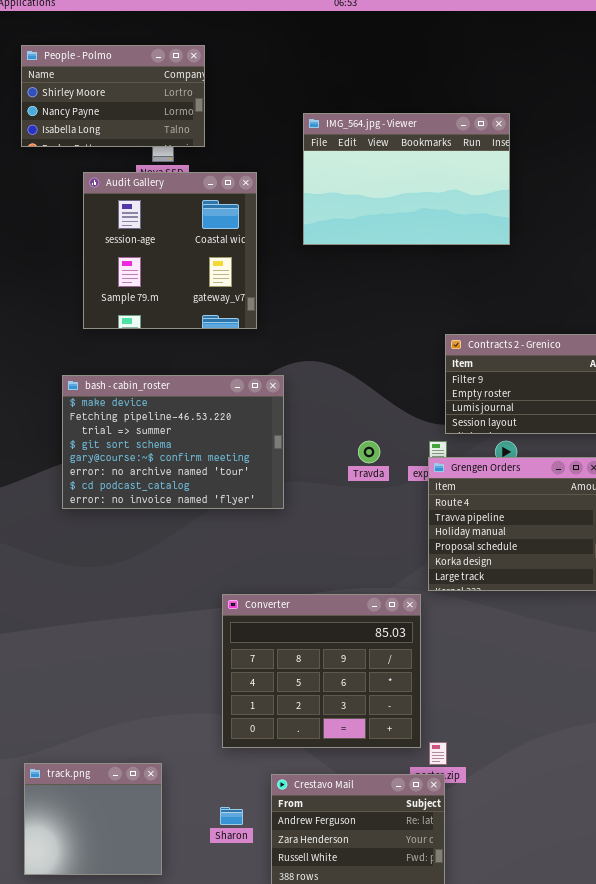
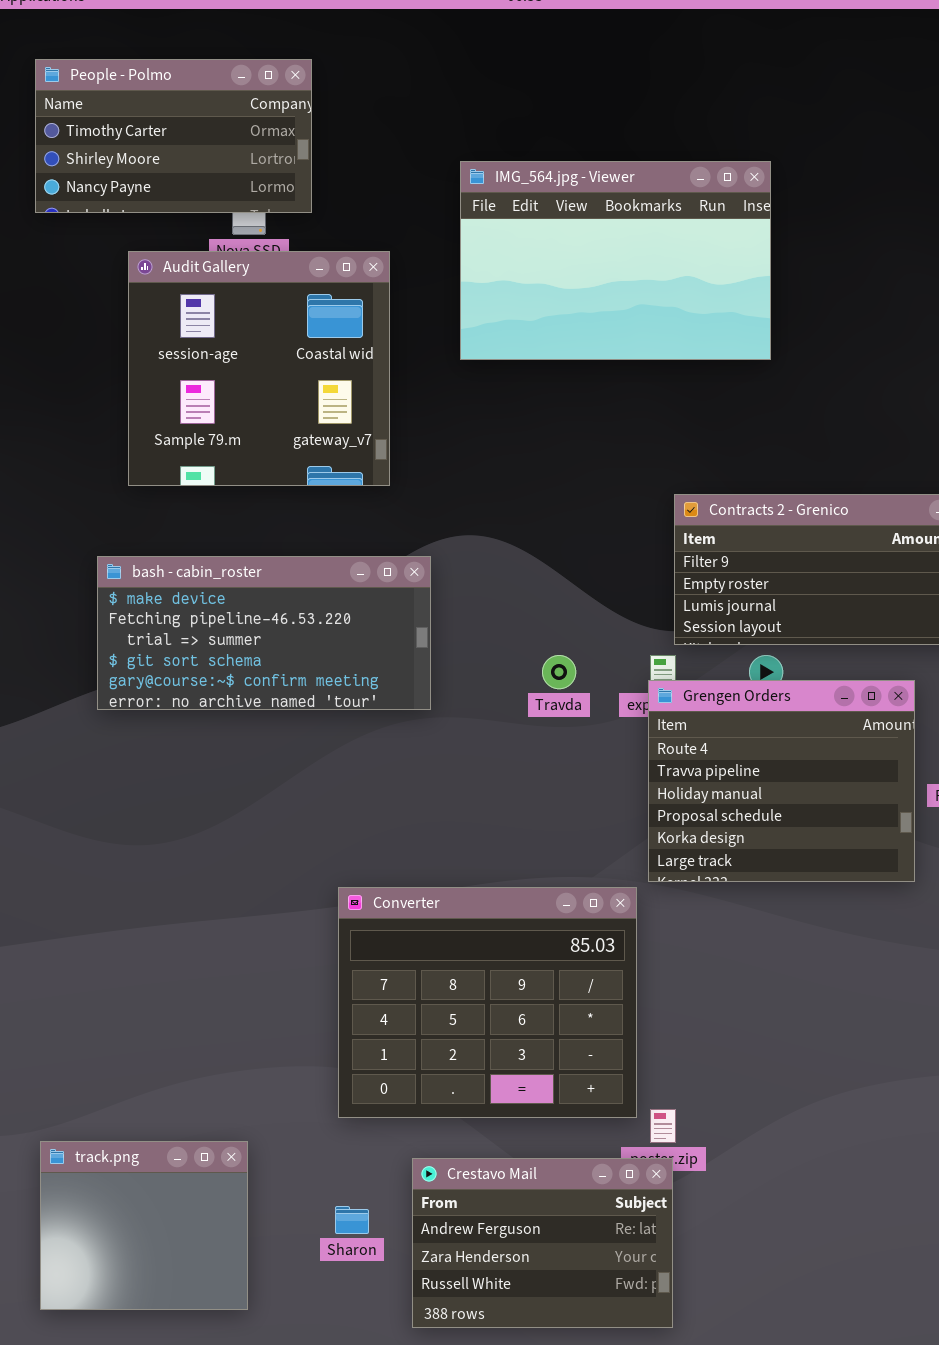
People - Polmo: [21,45,205,147] -> [35,59,312,213], scrolled up 1 row
bash - cabin_roster: [62,375,284,509] -> [97,556,431,710], resized

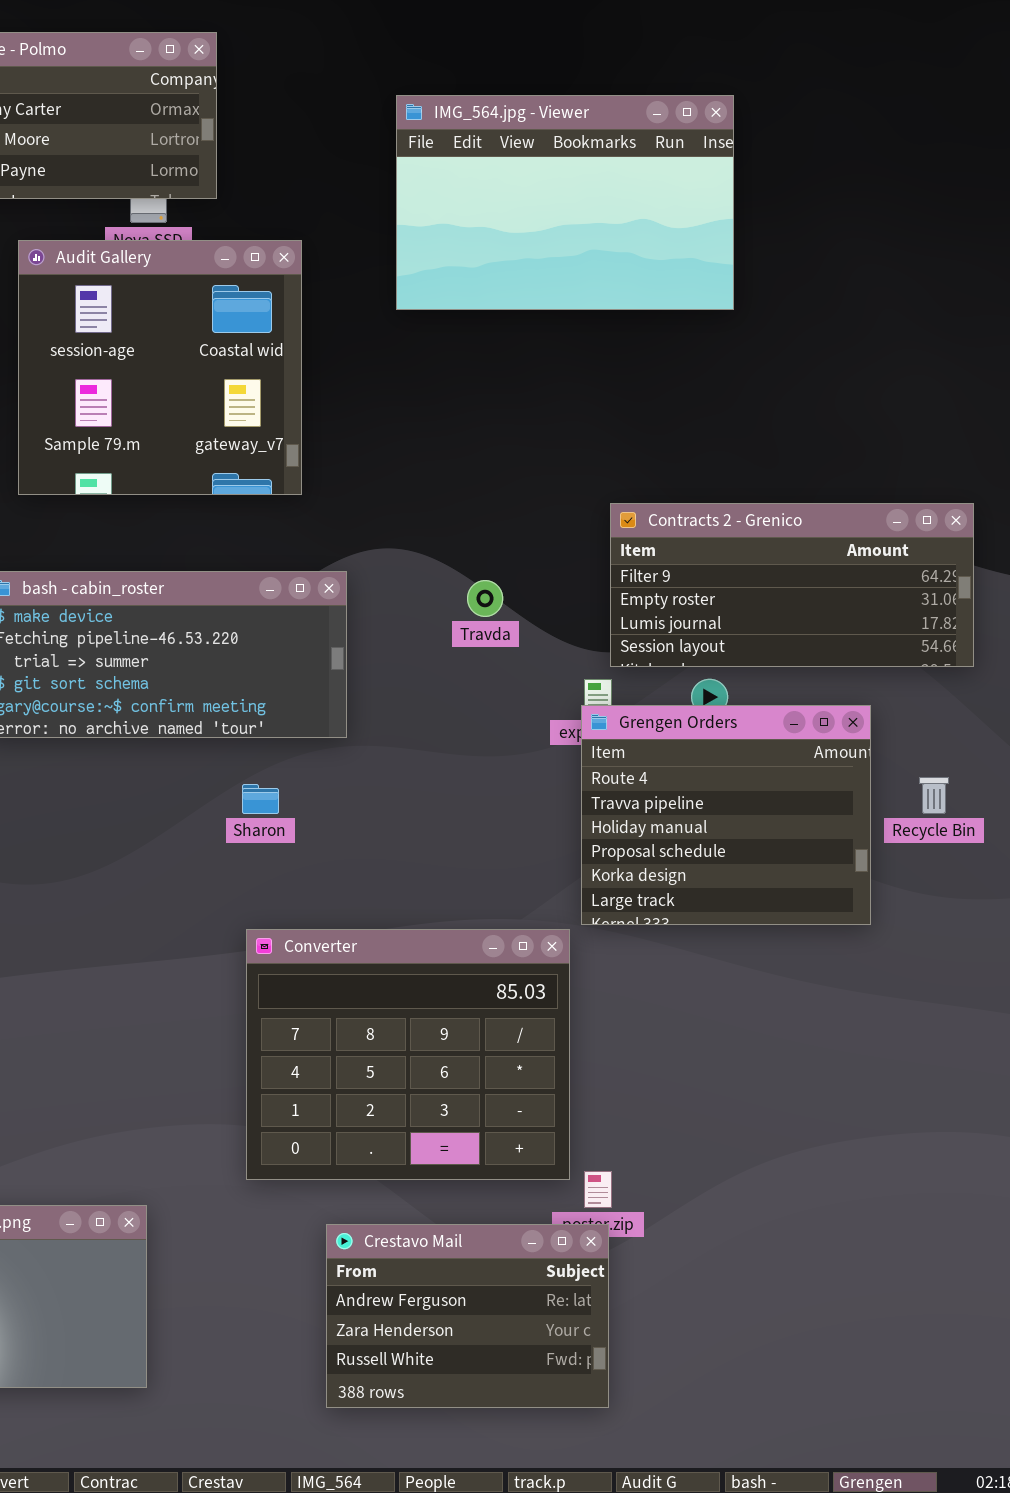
IMG_564.jpg - Viewer: [460,161,771,360] -> [396,95,734,310], moved
Travda: [542,655,576,689] -> [467,580,503,617], moved
Sharon: [335,1206,369,1234] -> [242,784,279,814], moved

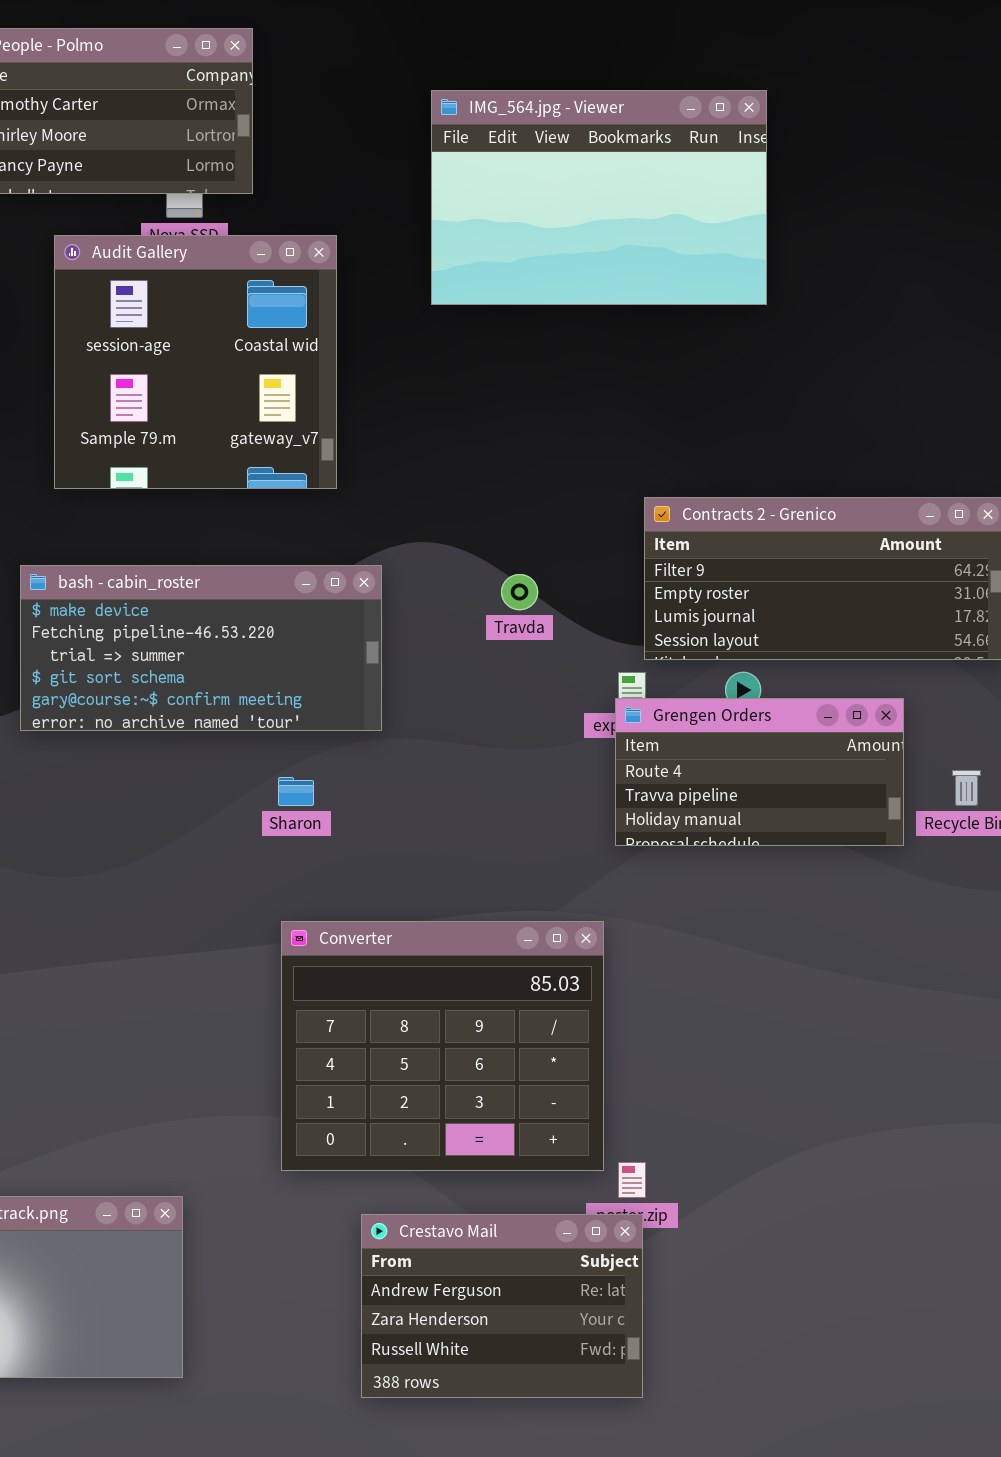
Grengen Orders: [581,705,871,925] -> [615,698,904,846], resized

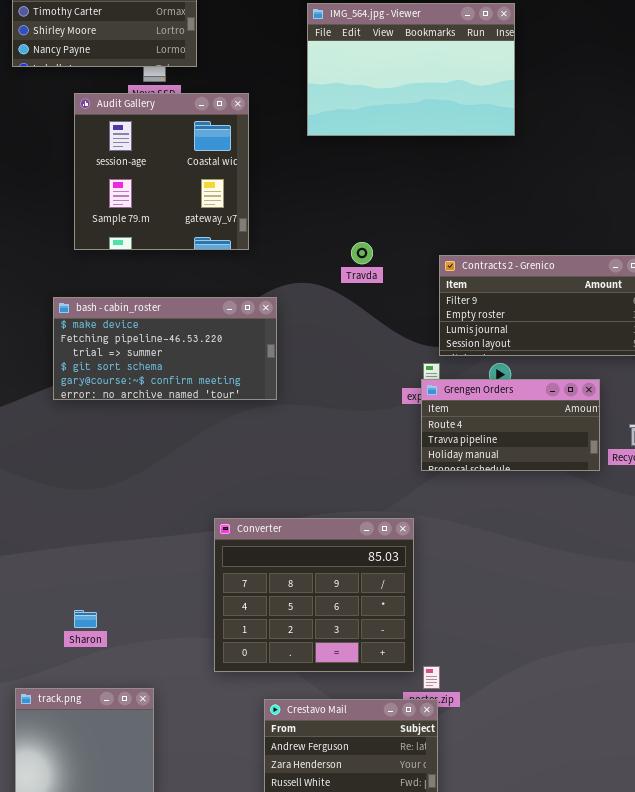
Travda: [501,574,538,610] -> [351,242,373,264], moved
Sharon: [278,777,314,806] -> [74,610,97,628], moved

